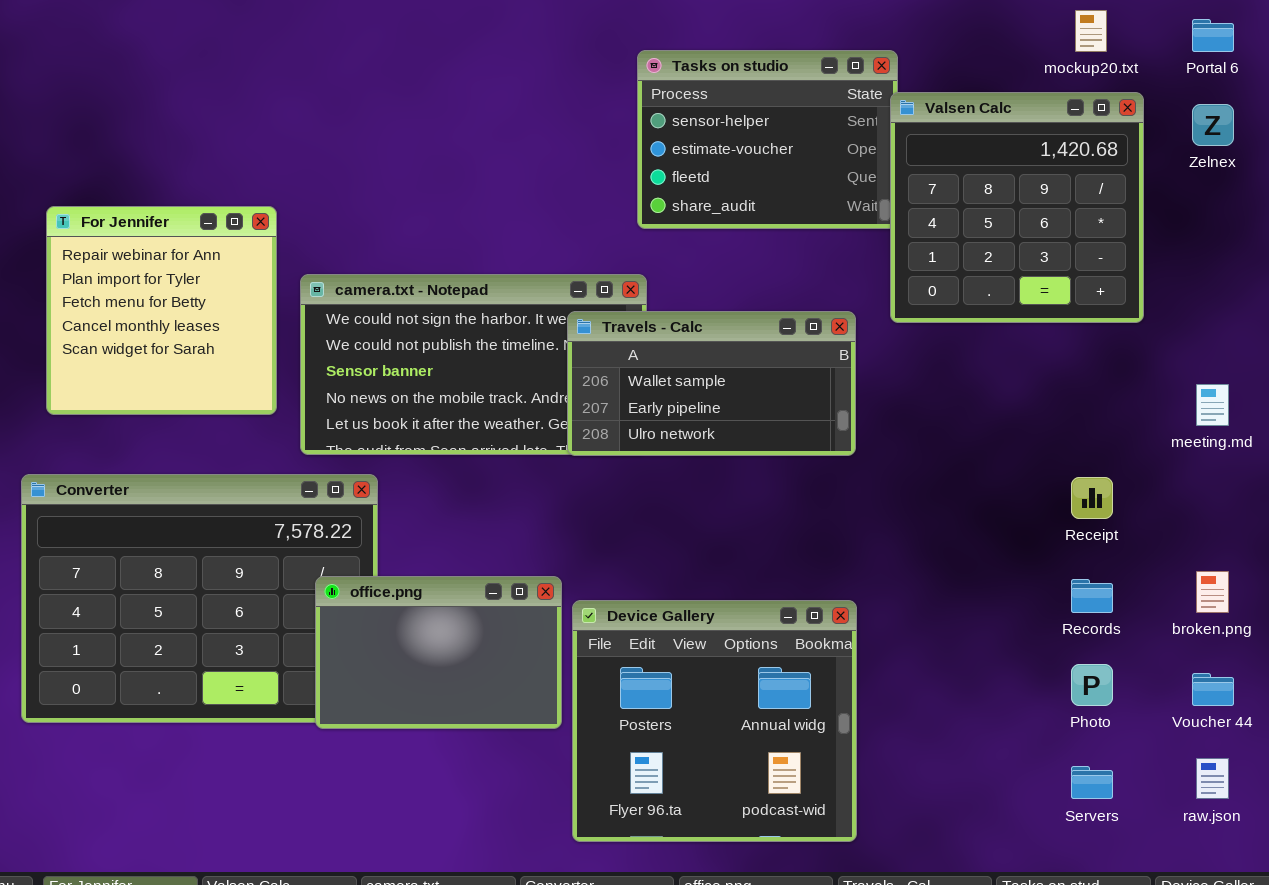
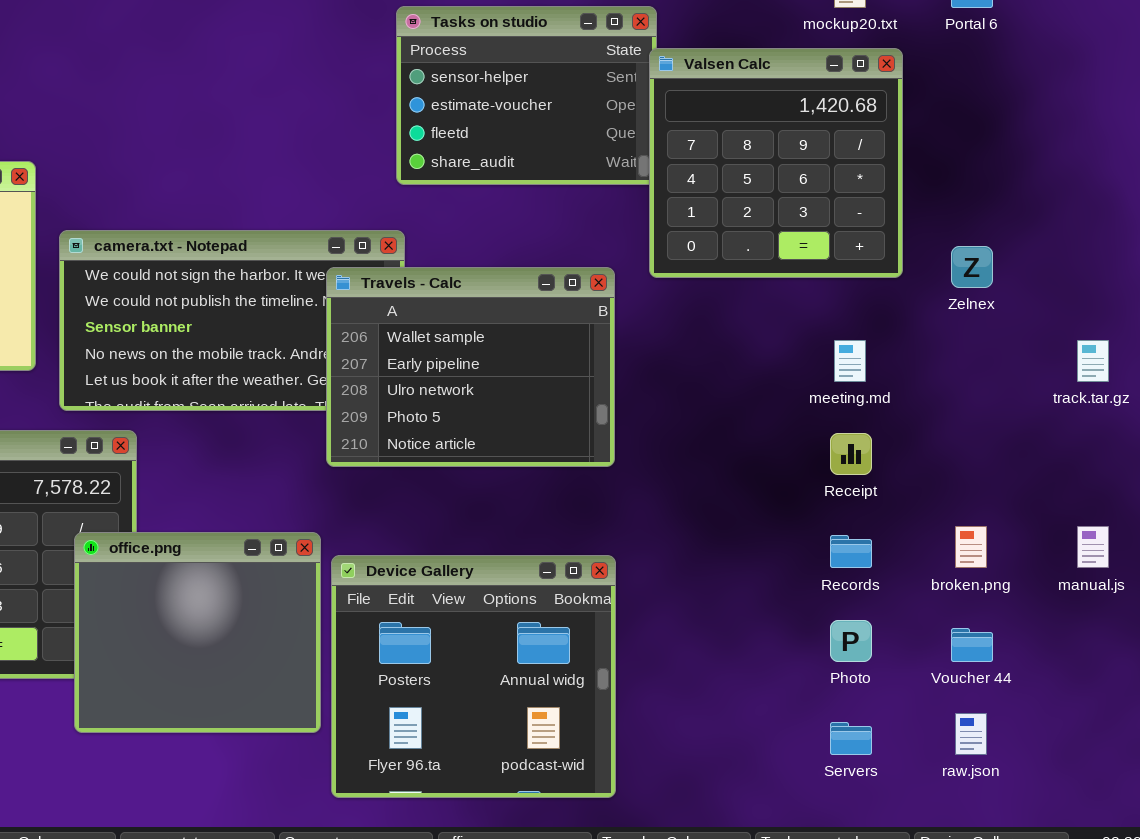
Zelnex: [1192,104,1234,146] -> [951,246,993,288], moved
Travels - Calc: [567,311,856,456] -> [326,267,615,467], resized
meeting.md: [1196,384,1229,426] -> [834,340,866,382], moved
office.png: [315,576,562,729] -> [74,532,321,733], resized

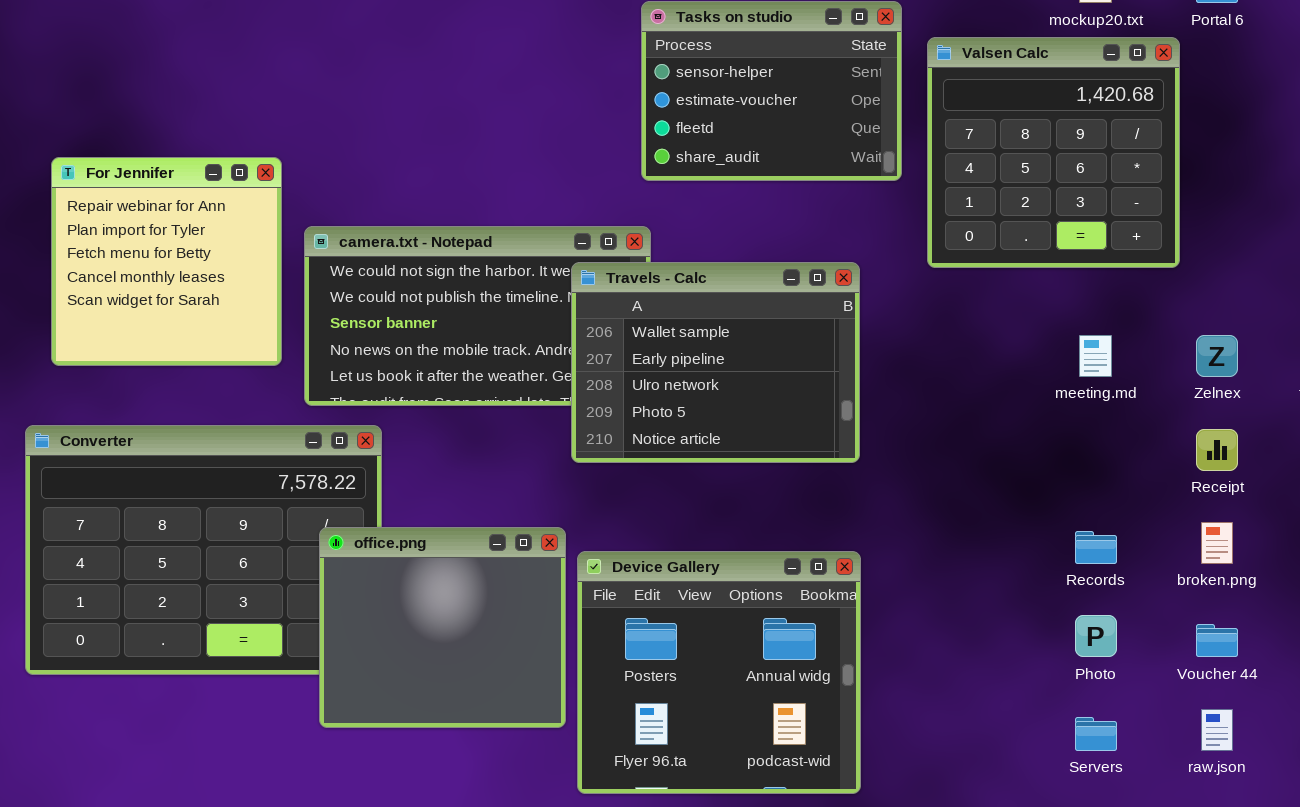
Valsen Calc: [649,48,903,278] -> [927,37,1180,268], moved
Zelnex: [951,246,993,288] -> [1196,335,1238,377], moved
Receipt: [830,433,872,475] -> [1196,429,1238,471], moved

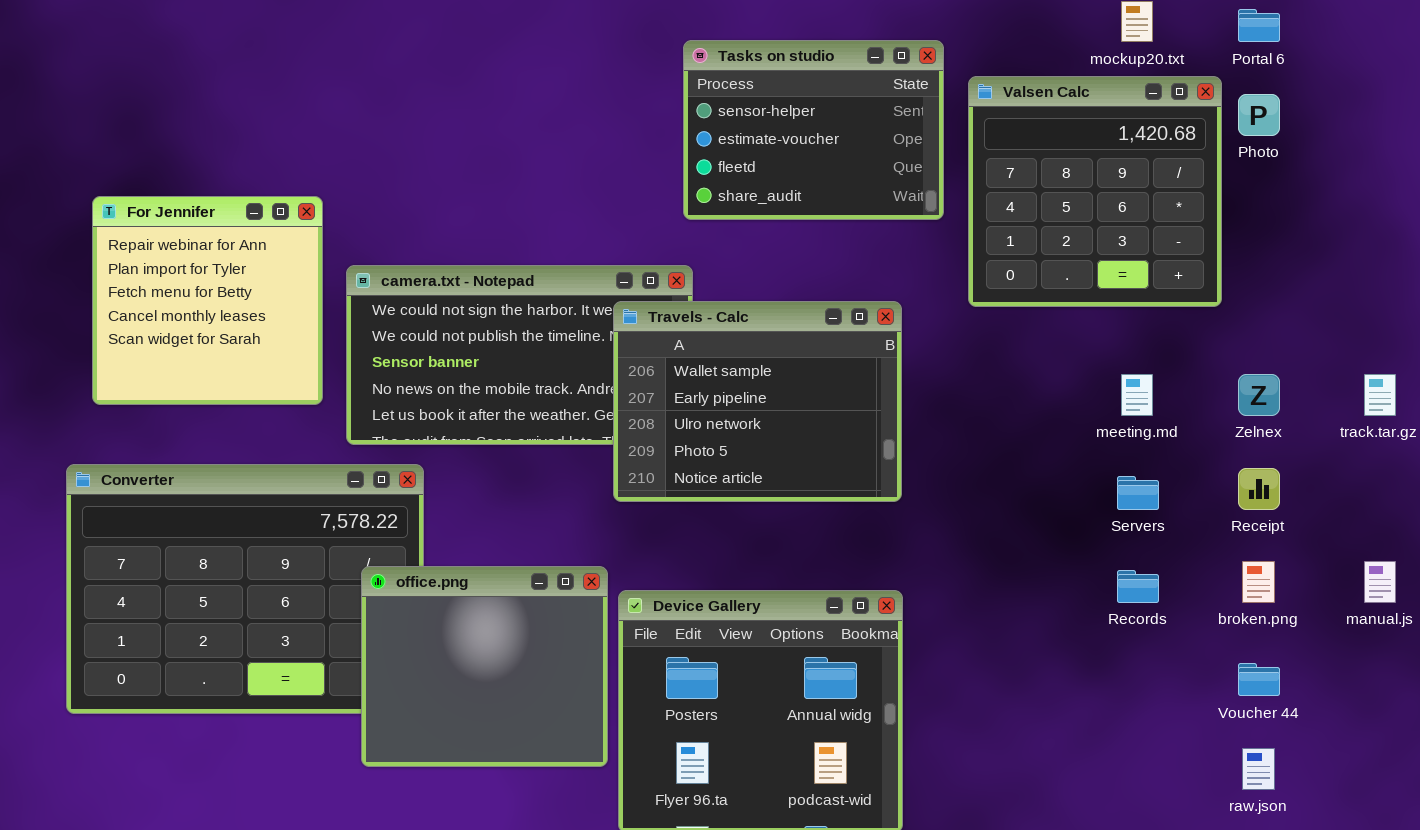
Photo: [1075,615,1117,657] -> [1238,94,1280,136], moved
Servers: [1075,717,1117,751] -> [1117,476,1159,510], moved

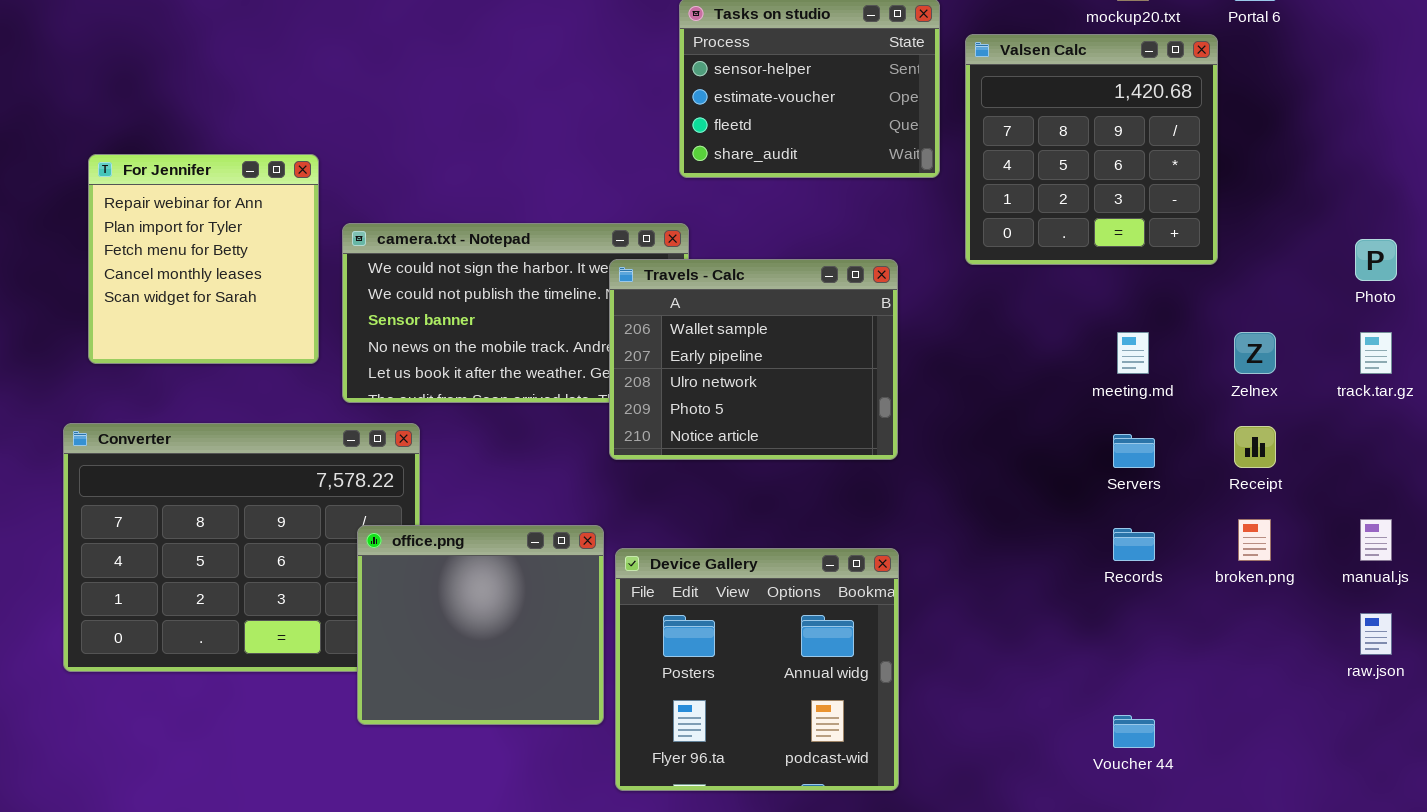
Photo: [1238,94,1280,136] -> [1355,239,1397,281], moved
Voucher 44: [1238,663,1280,696] -> [1113,715,1155,748], moved
raw.json: [1242,748,1275,790] -> [1360,613,1392,655], moved

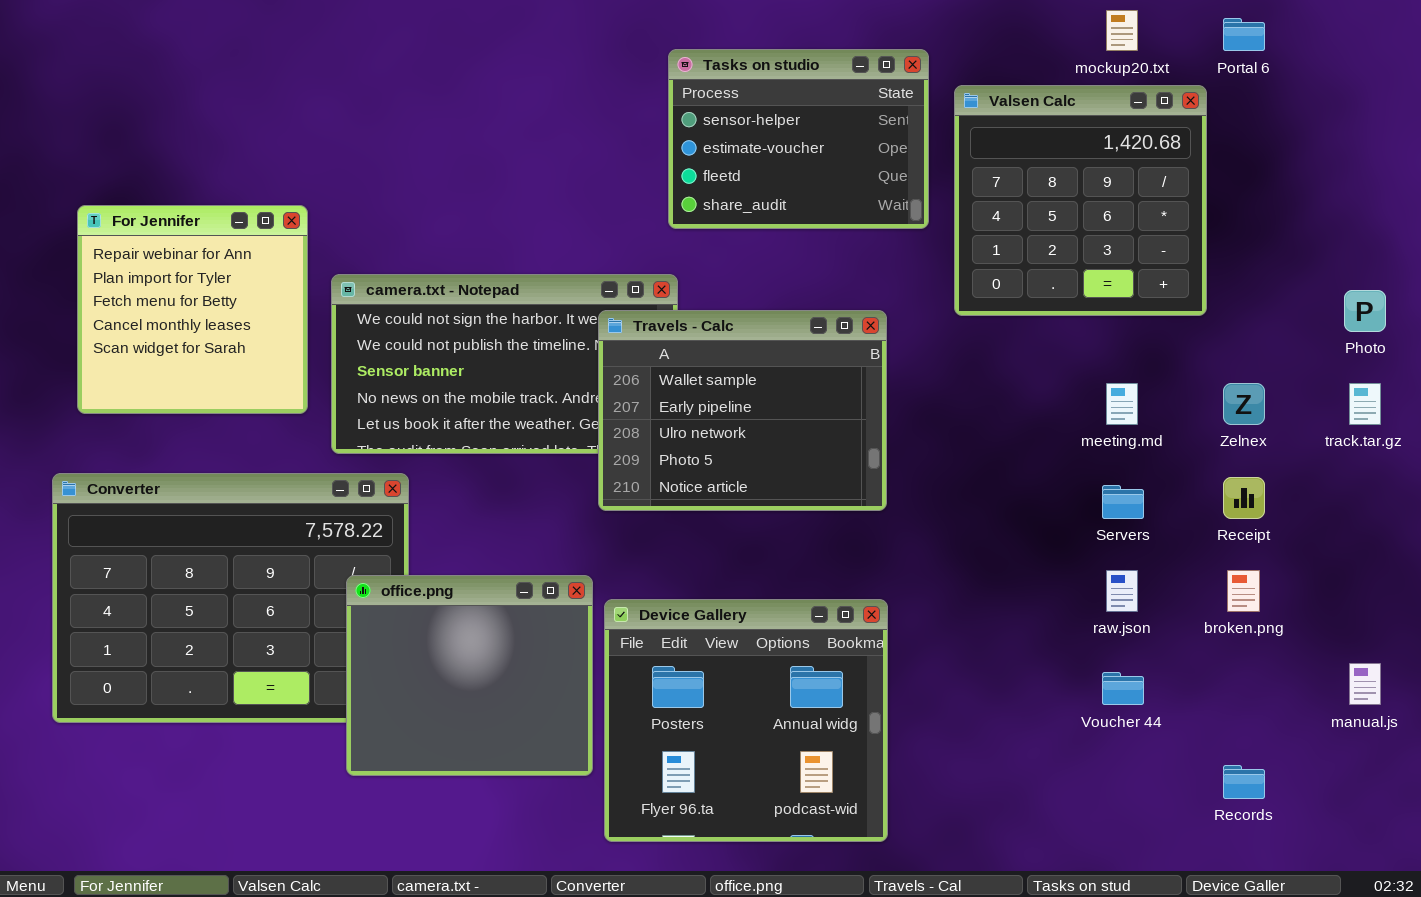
manual.js: [1360,519,1392,561] -> [1349,663,1381,705], moved
Records: [1113,528,1155,561] -> [1223,765,1265,799], moved
raw.json: [1360,613,1392,655] -> [1106,570,1138,612], moved
Voucher 44: [1113,715,1155,748] -> [1102,672,1144,705], moved

